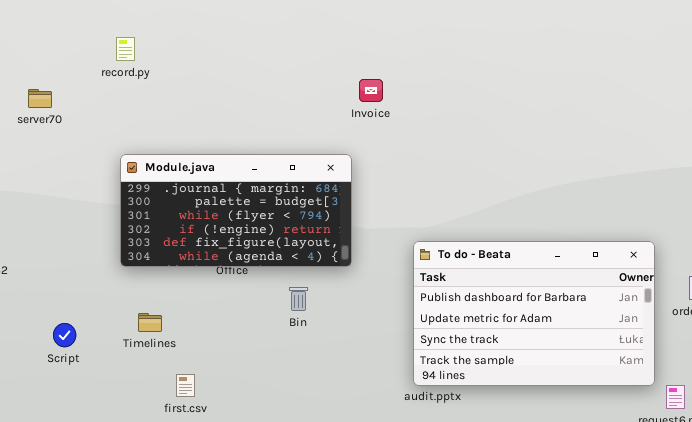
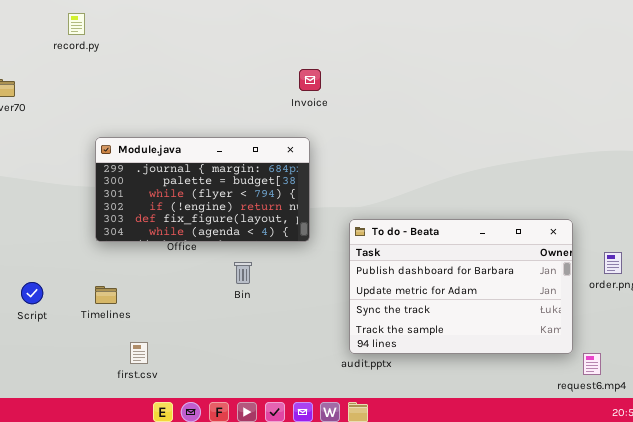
record.py: [116,37,135,61] -> [68,13,85,35], moved
Module.java: [120,154,352,267] -> [95,137,310,242], moved
Script: [53,323,76,347] -> [21,282,43,304], moved

